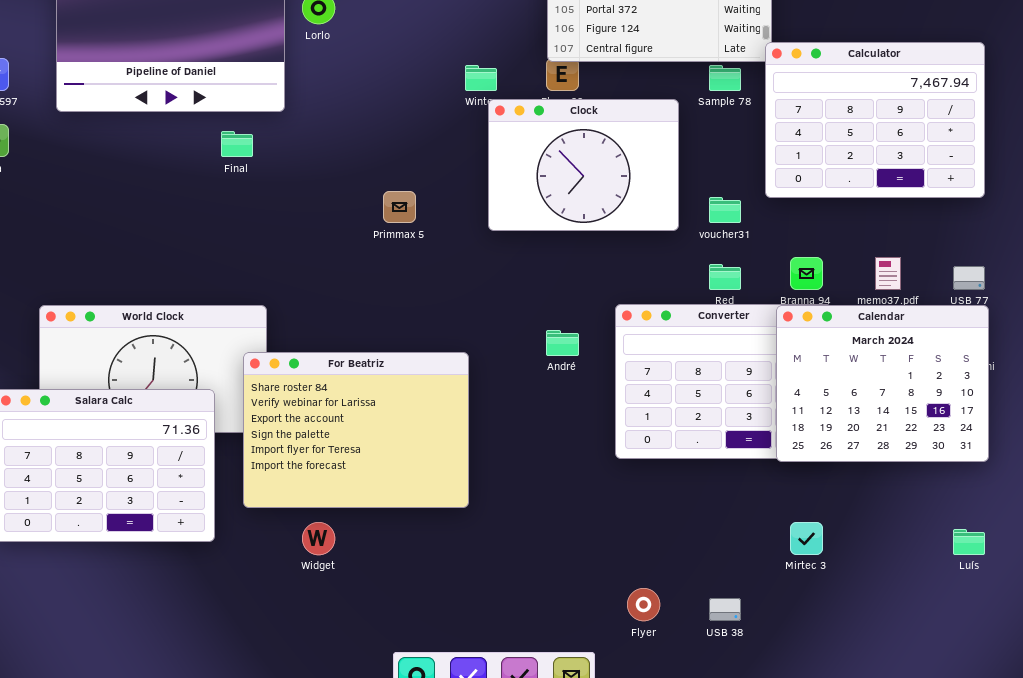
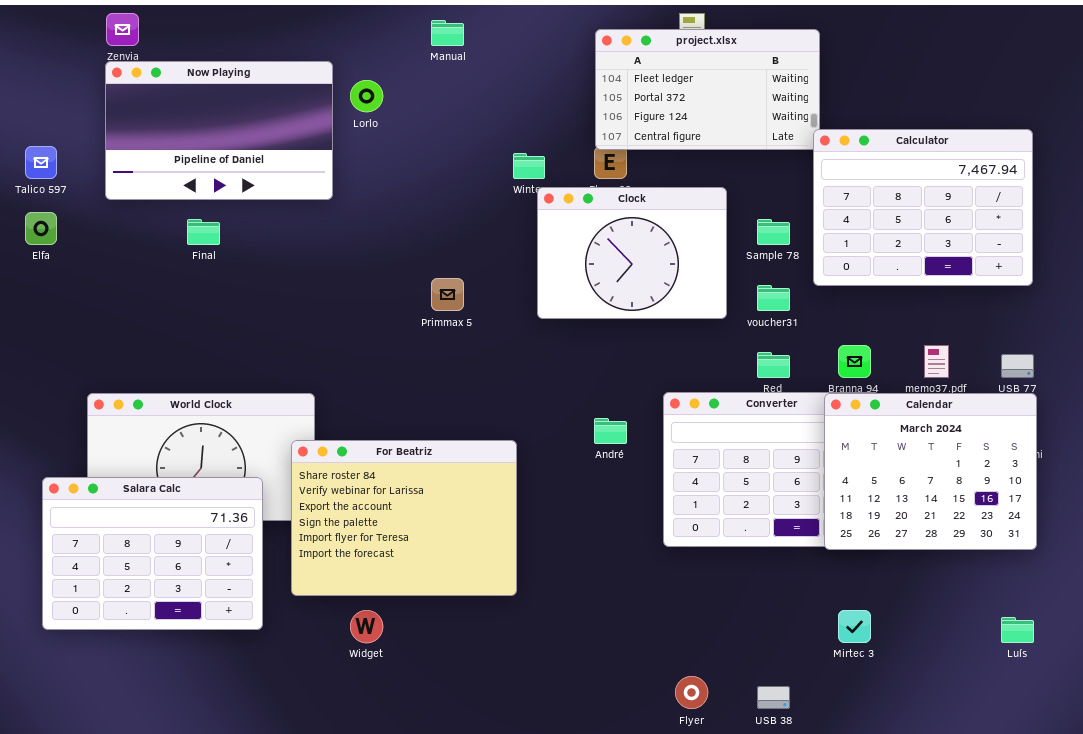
Sample 78: [709,65,741,91] -> [757,219,790,245], moved
Final: [221,131,253,157] -> [187,219,220,245], moved

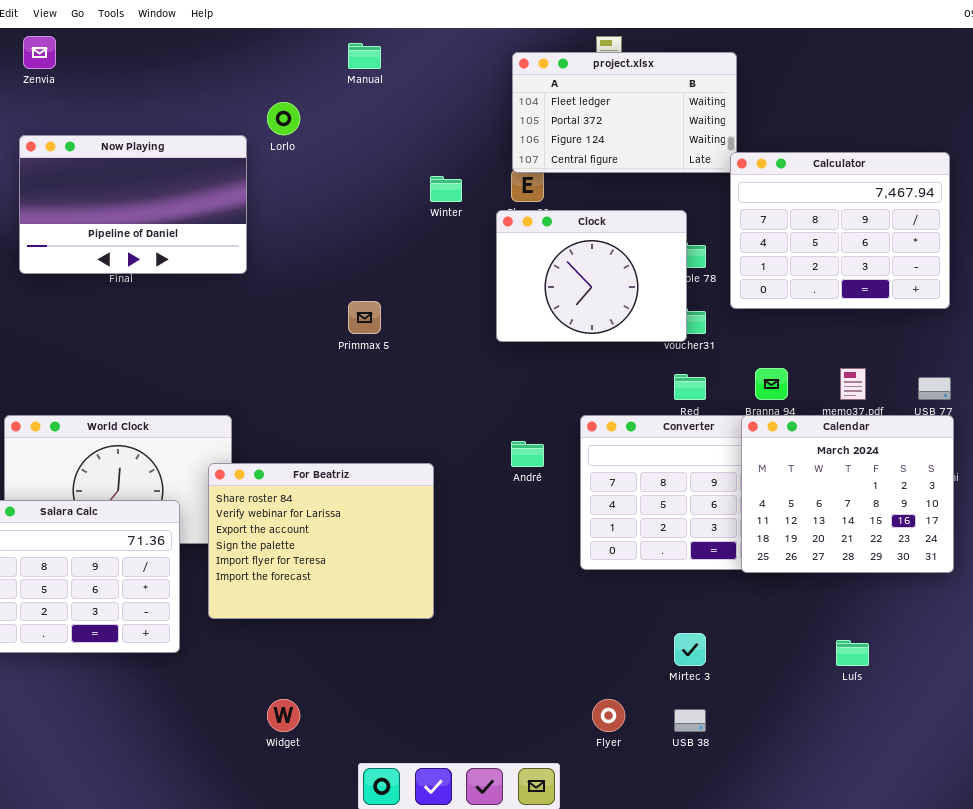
Now Playing: [105,61,333,200] -> [19,135,247,274], moved
Clock: [537,187,727,319] -> [496,210,687,342], moved
Widget: [350,610,383,643] -> [267,699,300,732], moved
Mirtec 3: [838,610,871,643] -> [674,633,706,666], moved
Luís: [1001,617,1034,643] -> [836,640,869,666], moved

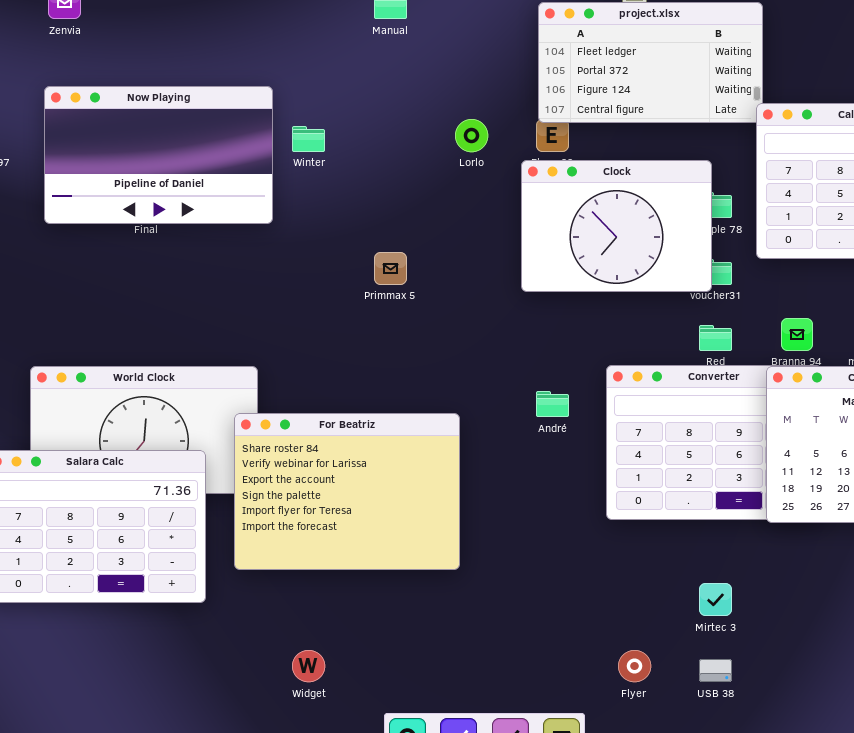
Lorlo: [267,102,300,135] -> [455,119,488,152], moved
Winter: [430,176,462,202] -> [292,126,325,152], moved

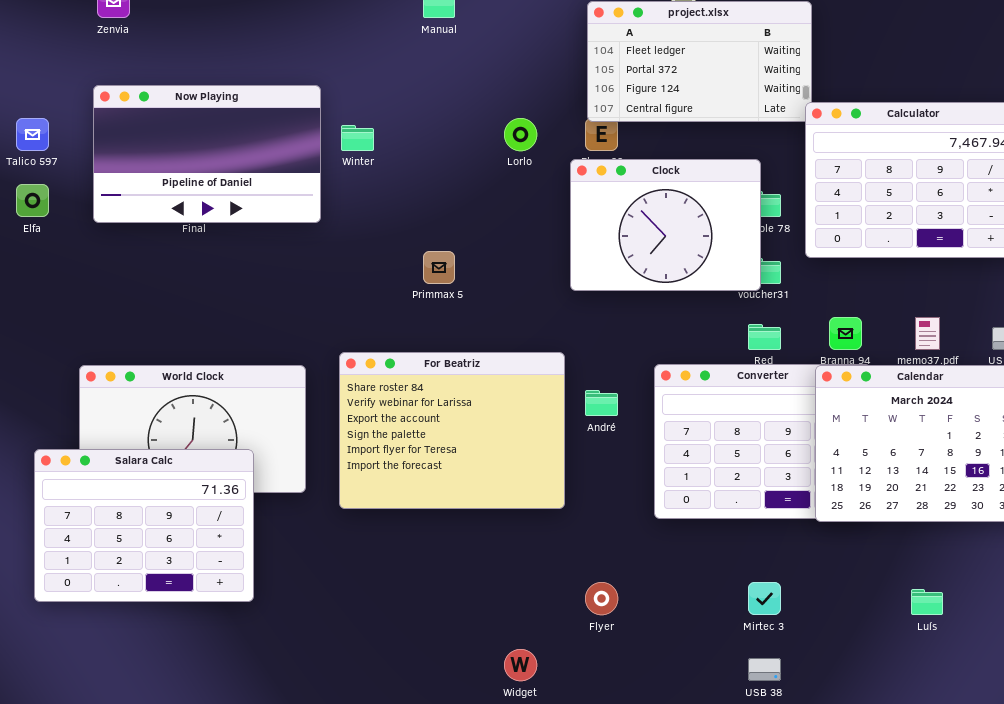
For Beatriz: [234,413,460,570] -> [339,352,565,509], moved
Widget: [292,650,325,682] -> [504,649,537,681], moved
Flyer: [618,650,651,682] -> [585,582,618,615], moved

